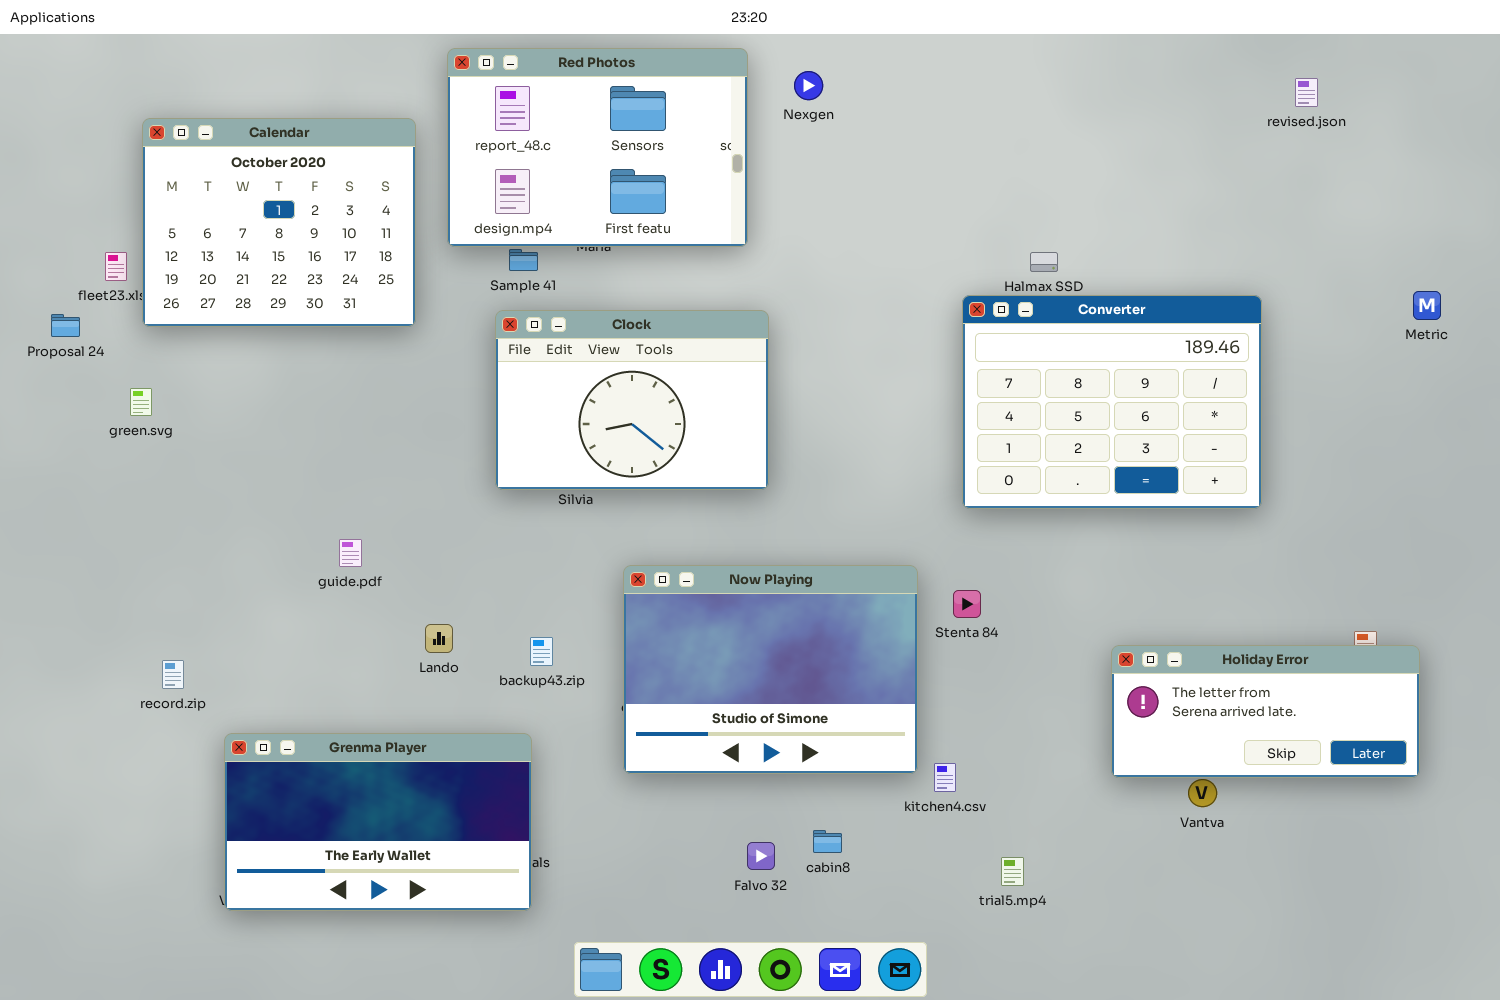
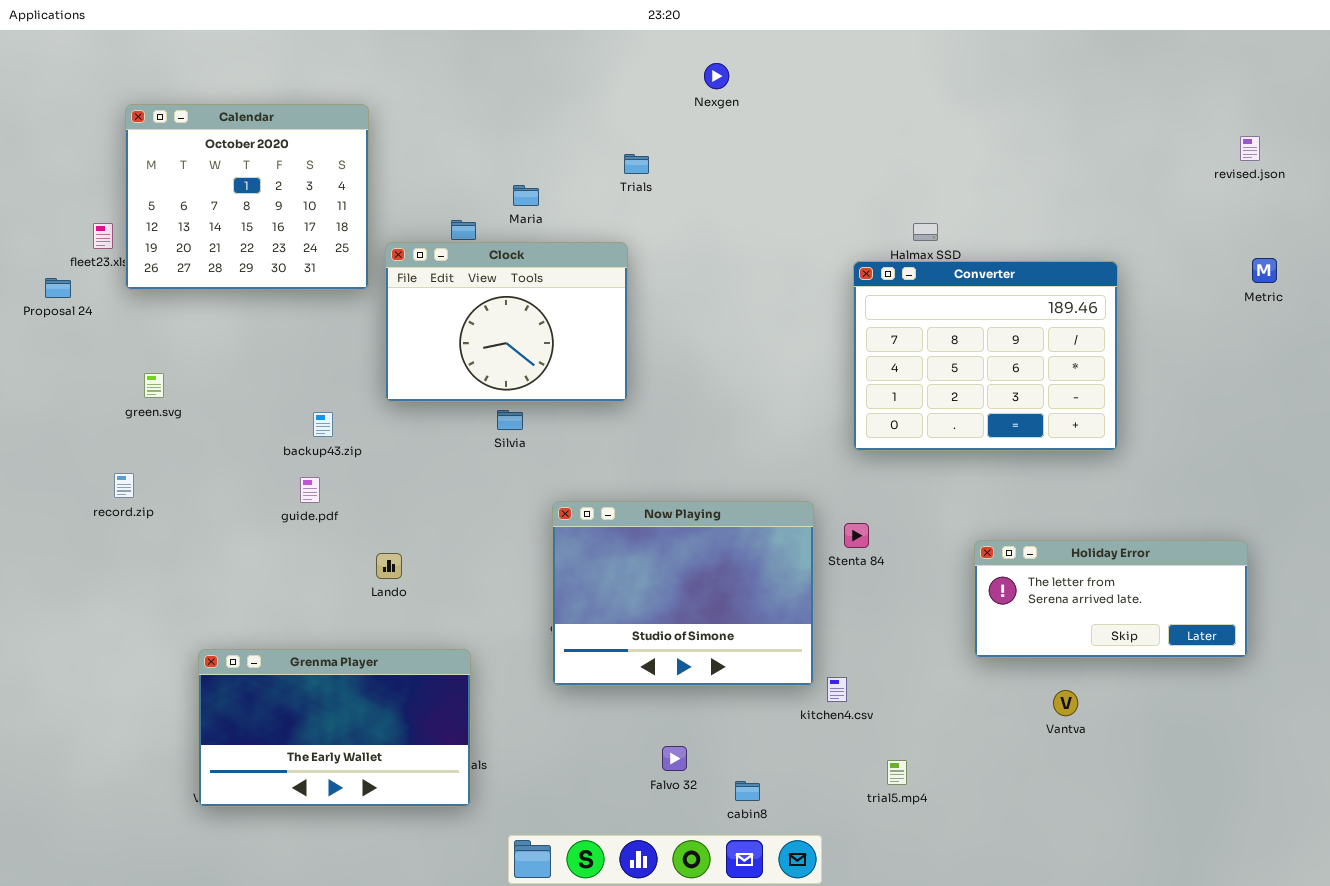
Red Photos: [447,48,748,247] -> none, closed
revised.json: [1295,78,1318,107] -> [1240,136,1260,161], moved
Clock: [495,310,769,490] -> [385,242,628,402], moved
green.svg: [130,388,152,416] -> [144,373,164,398], moved
backup43.zip: [530,637,553,666] -> [313,412,333,437], moved
Holiday Error: [1111,645,1420,778] -> [974,540,1248,658], moved
record.zip: [162,660,184,689] -> [114,473,134,498], moved
cabin8: [813,830,842,853] -> [735,781,760,801], moved

